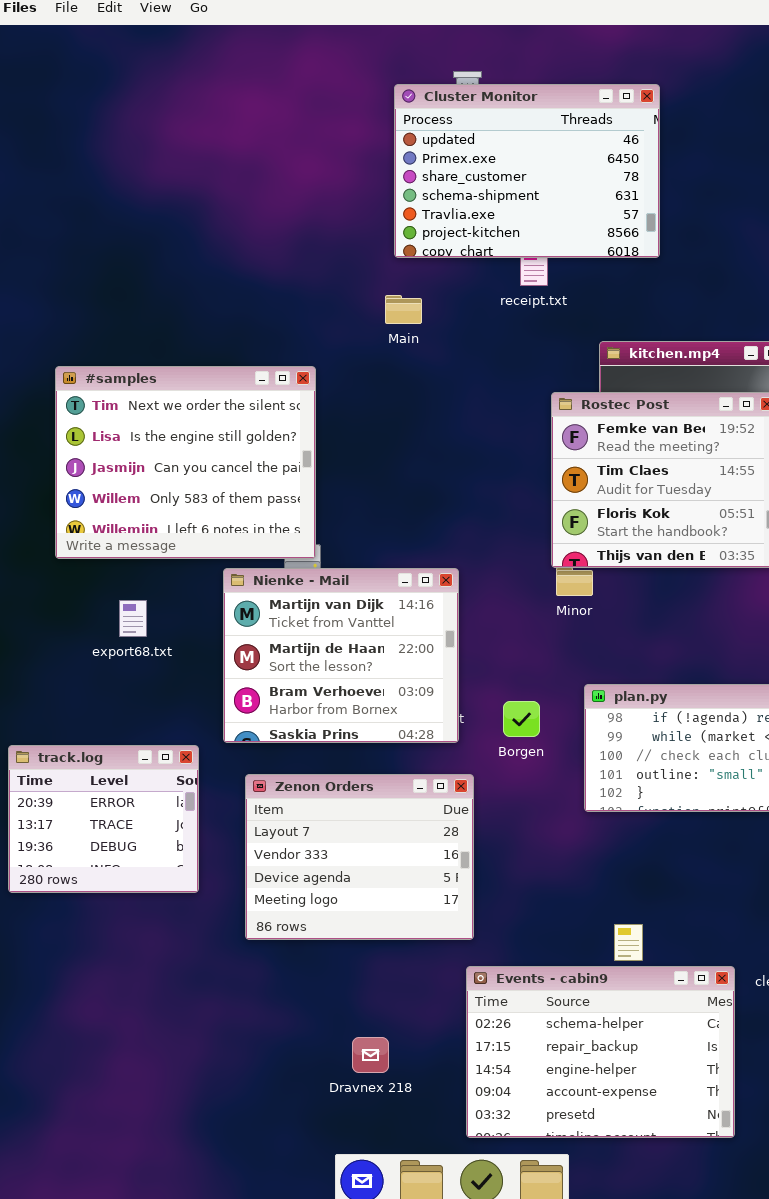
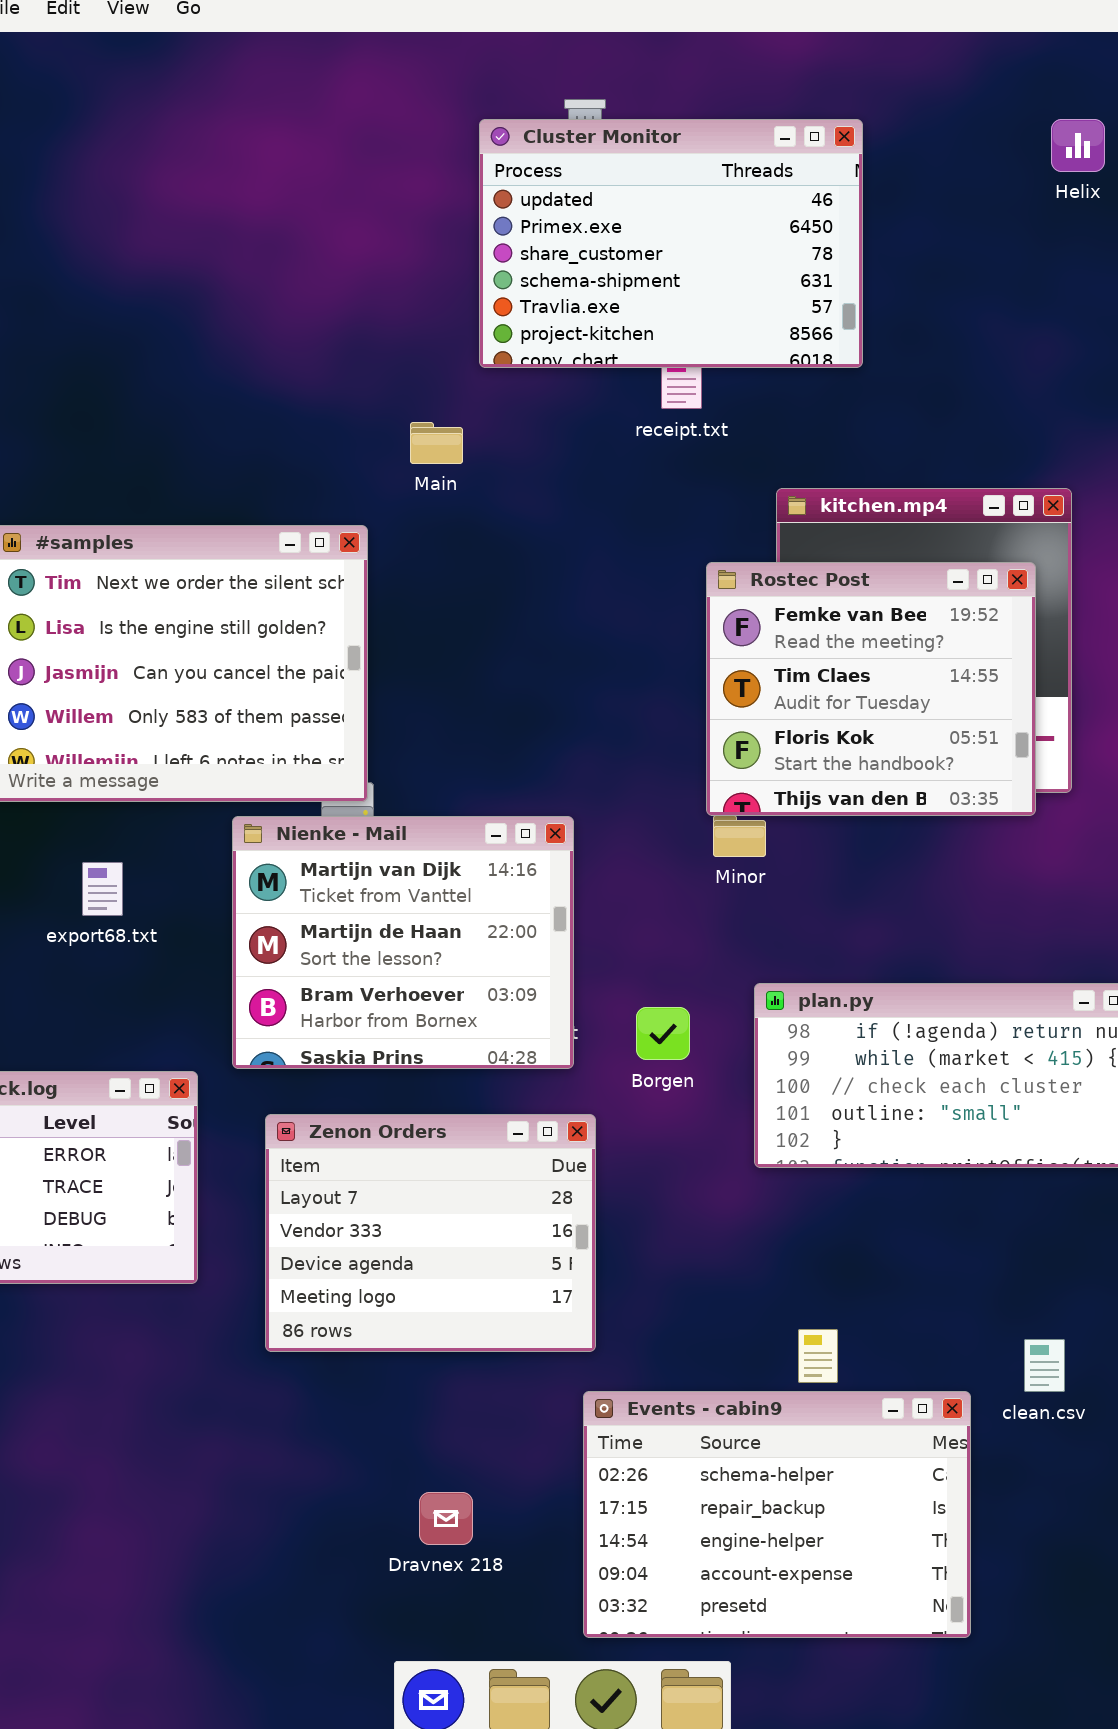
Main: [385,295,422,324] -> [410,422,463,464], moved

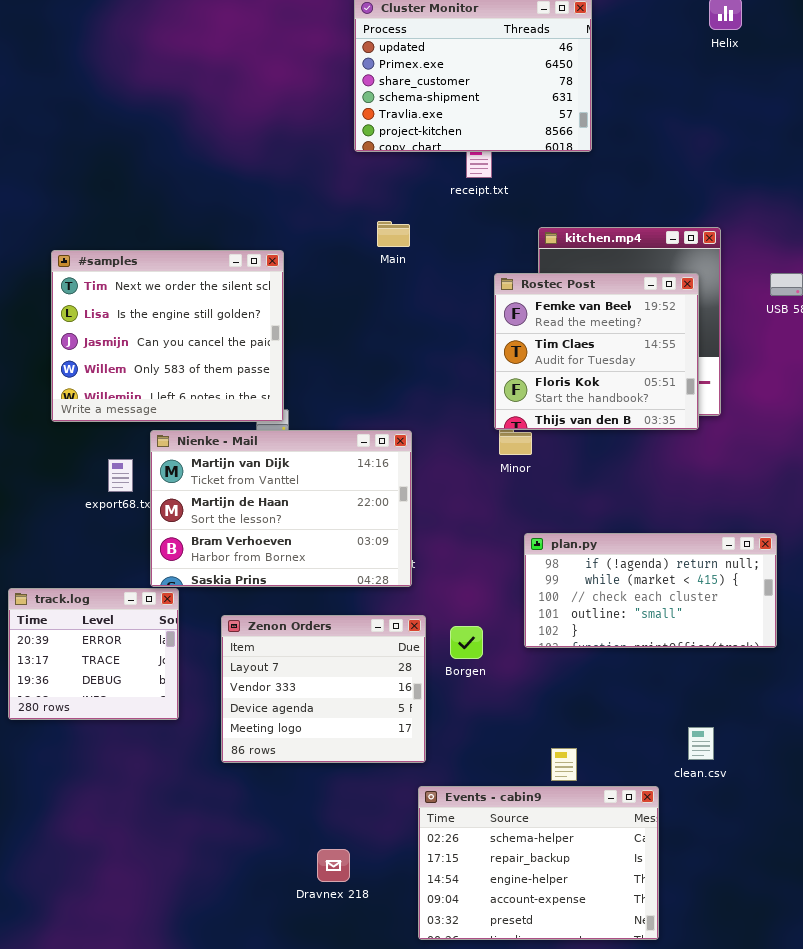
Main: [410,422,463,464] -> [377,221,410,247], moved
Nienke - Mail: [232,816,574,1069] -> [150,430,412,587], resized
Borgen: [636,1007,690,1060] -> [450,626,483,659], moved
clean.csv: [1024,1339,1065,1392] -> [688,727,714,760], moved

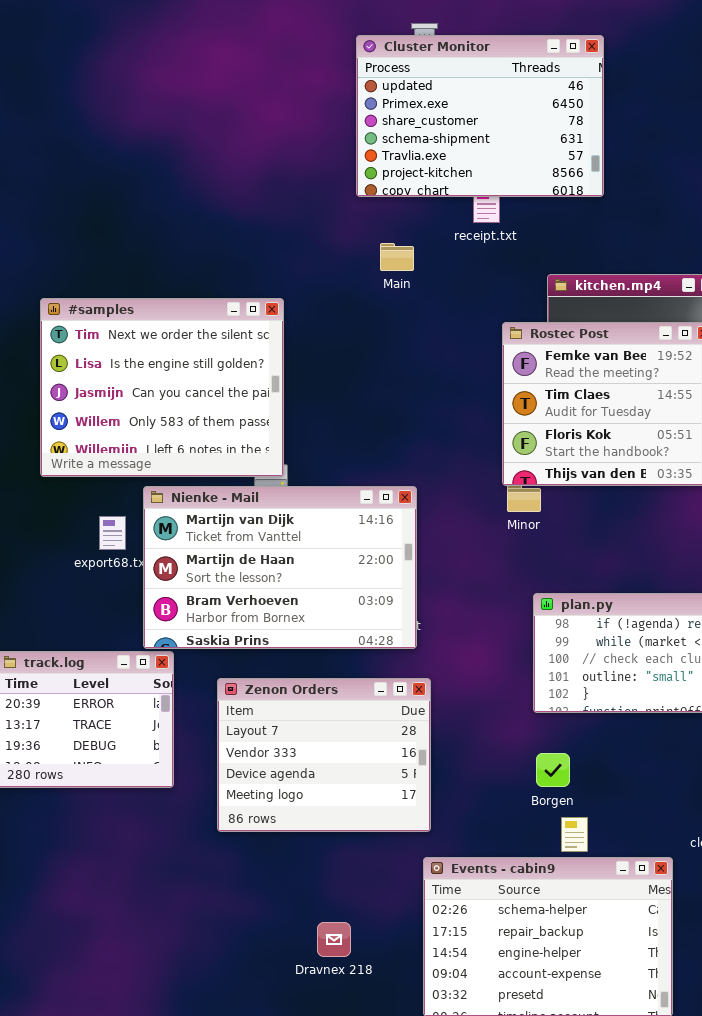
Main: [377,221,410,247] -> [380,243,414,271], moved
Borgen: [450,626,483,659] -> [536,753,570,787], moved

